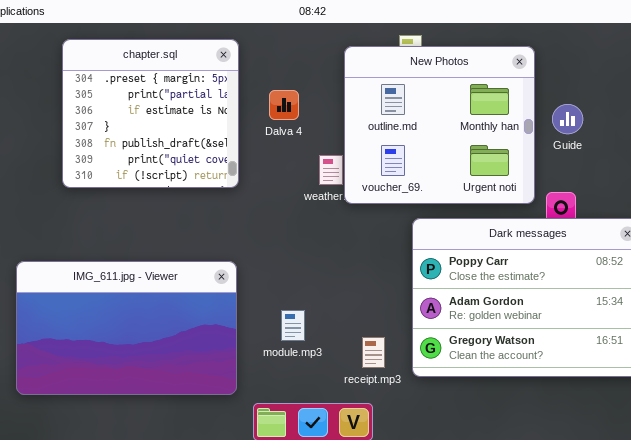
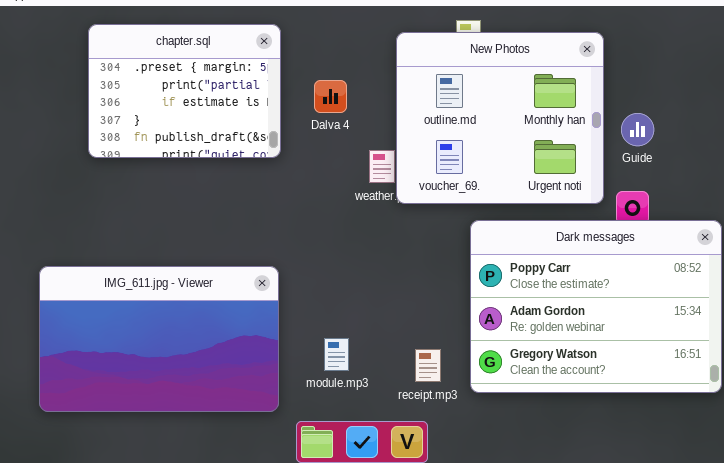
chapter.sql: [62,39,239,188] -> [88,24,281,158], resized
Guide: [552,104,583,134] -> [621,113,654,146], moved
module.mp3: [281,310,305,341] -> [324,338,349,371], moved

